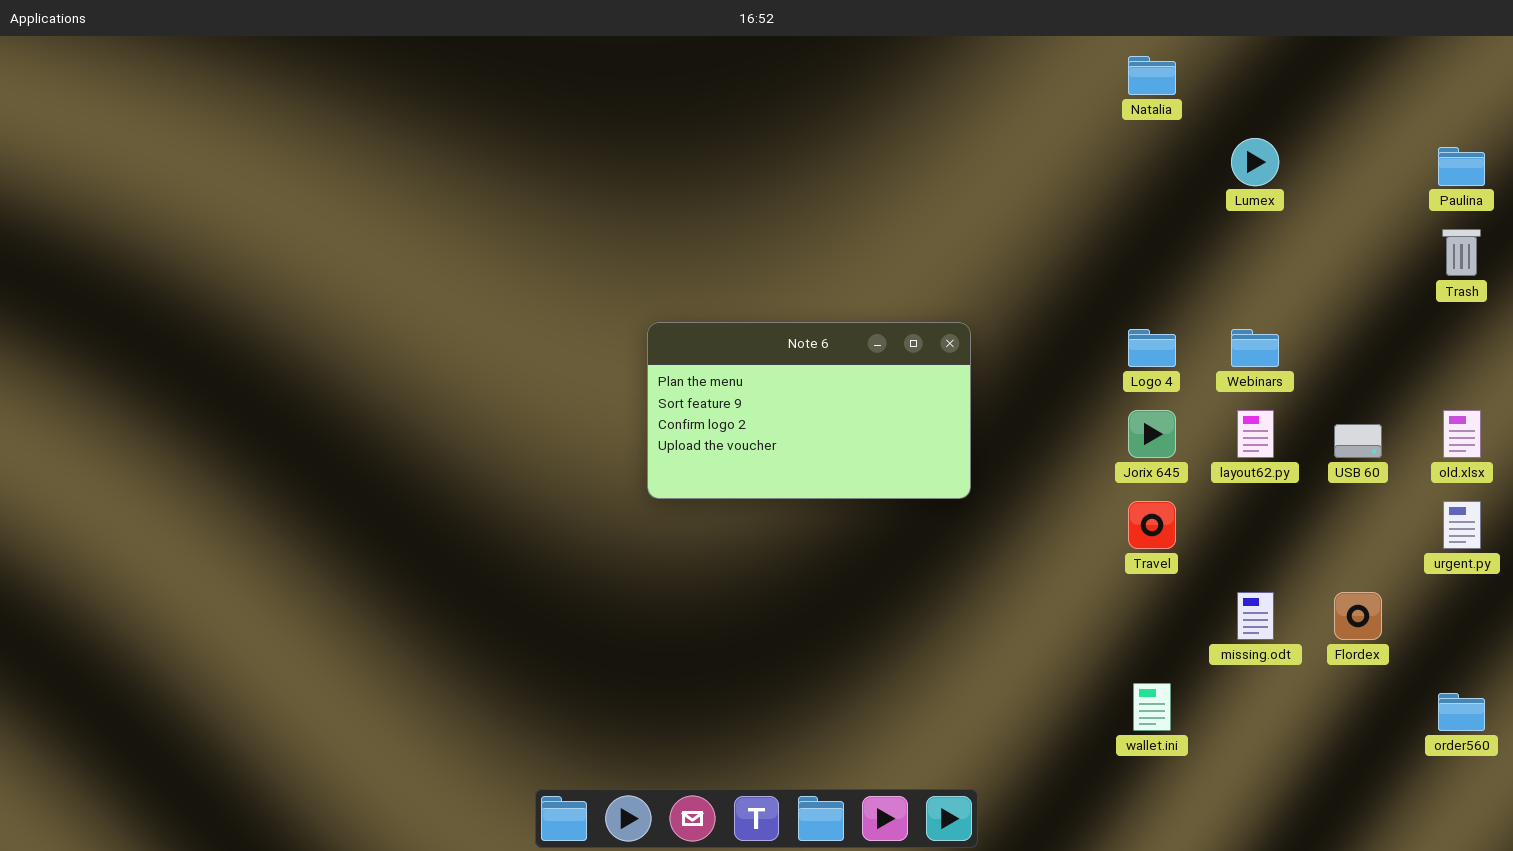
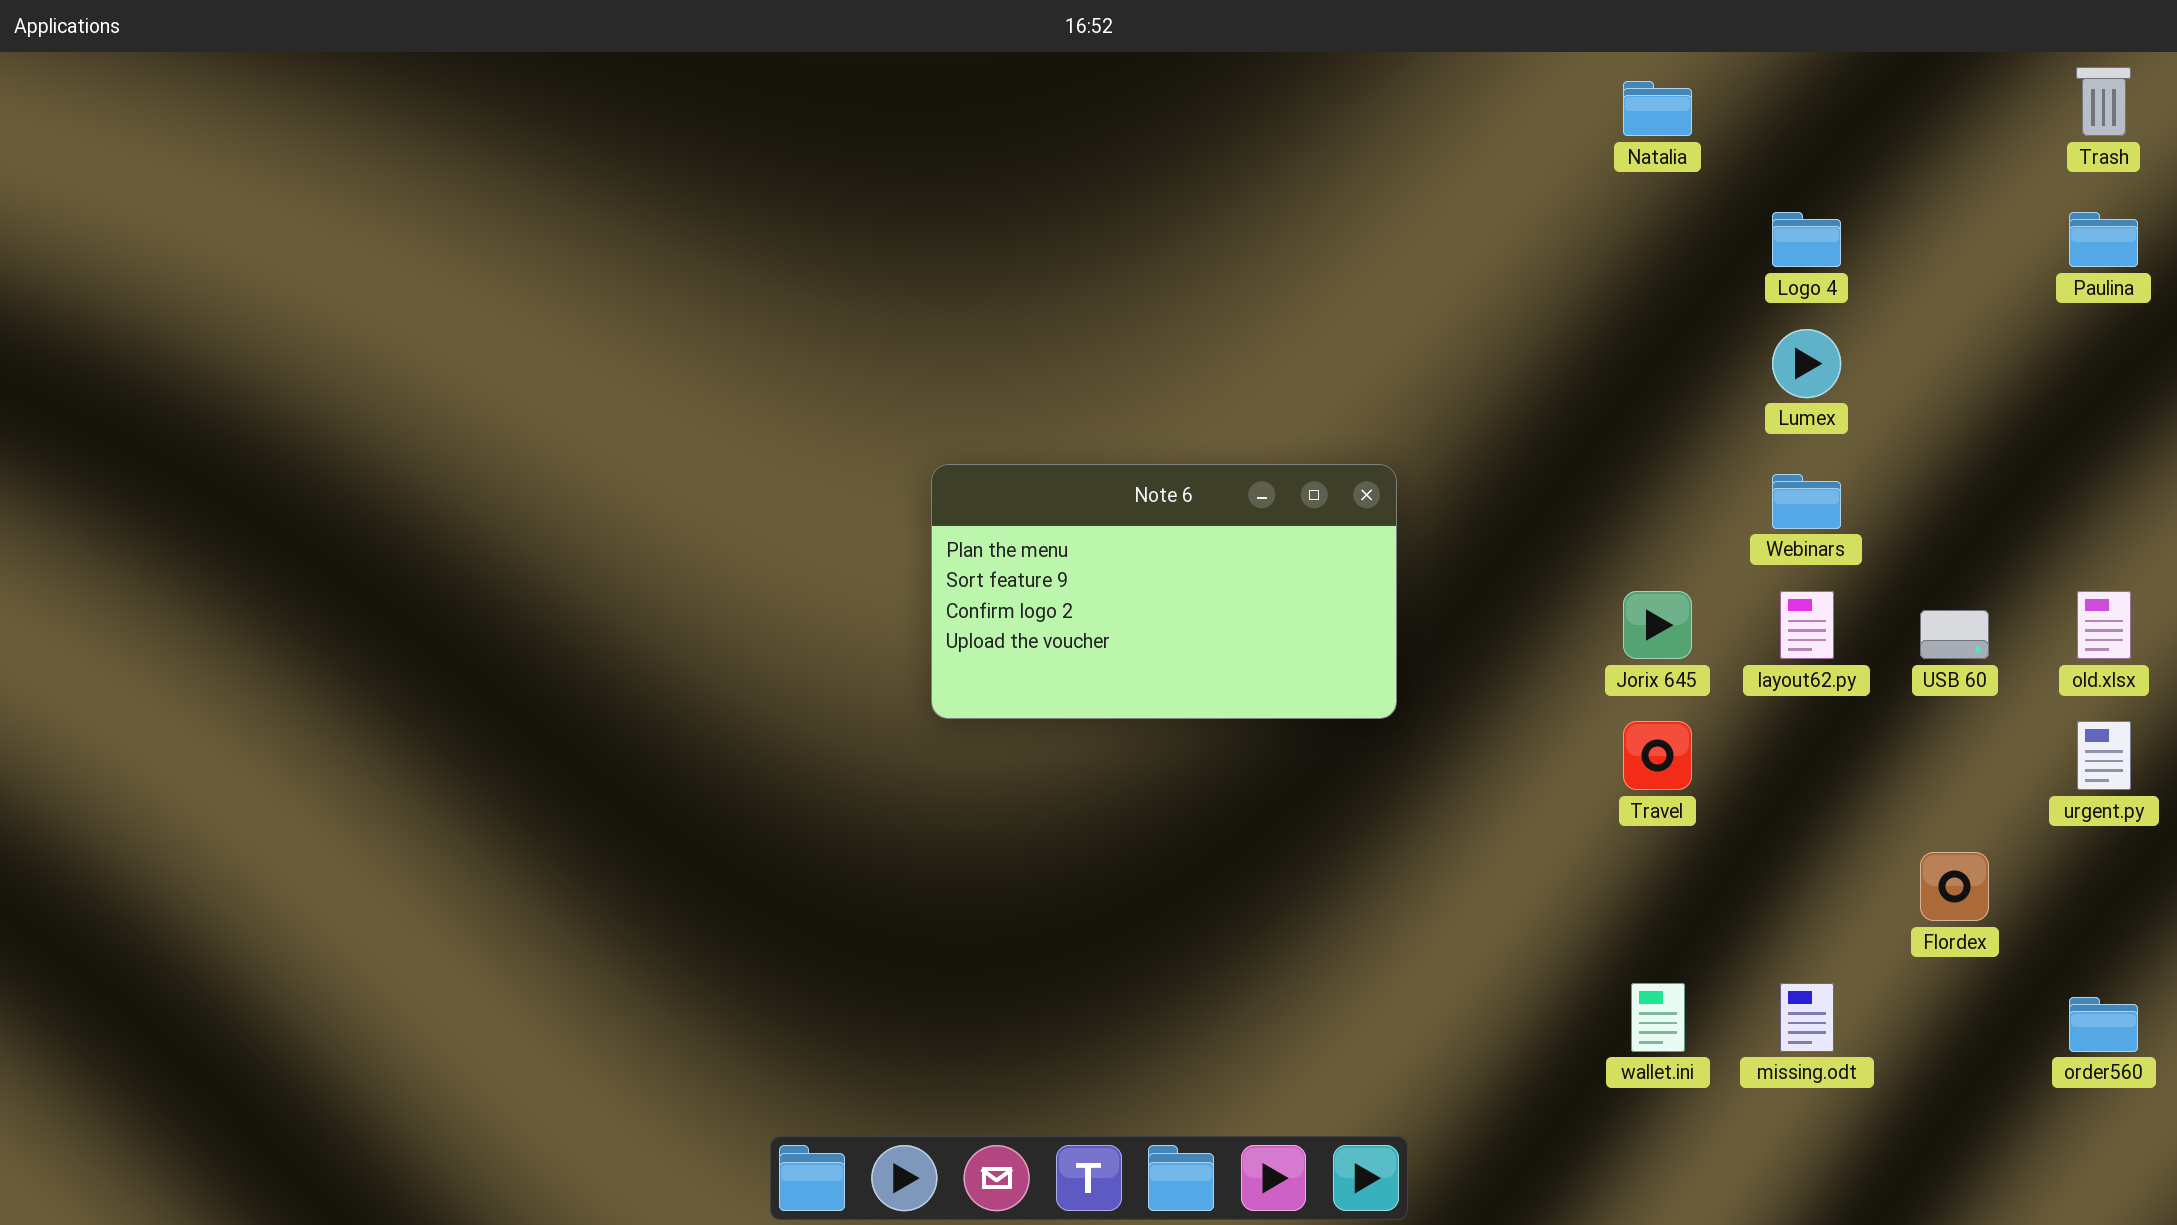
Lumex: [1231,138,1279,186] -> [1772,329,1841,398], moved
Trash: [1442,229,1481,276] -> [2076,67,2131,136], moved
Logo 4: [1128,329,1176,367] -> [1772,212,1841,267], moved
missing.odt: [1237,592,1274,640] -> [1780,983,1834,1052], moved

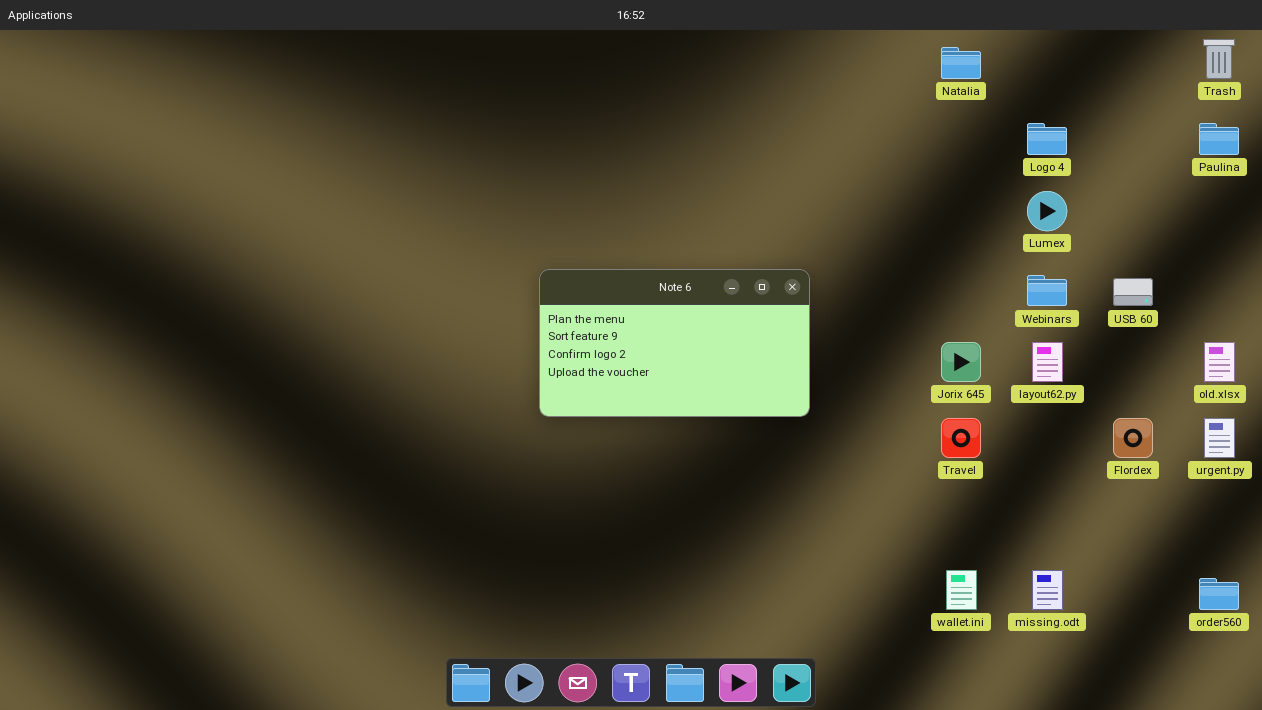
USB 60: [1920,610,1989,659] -> [1113,278,1153,306], moved
Flordex: [1920,852,1989,921] -> [1113,418,1153,458], moved

